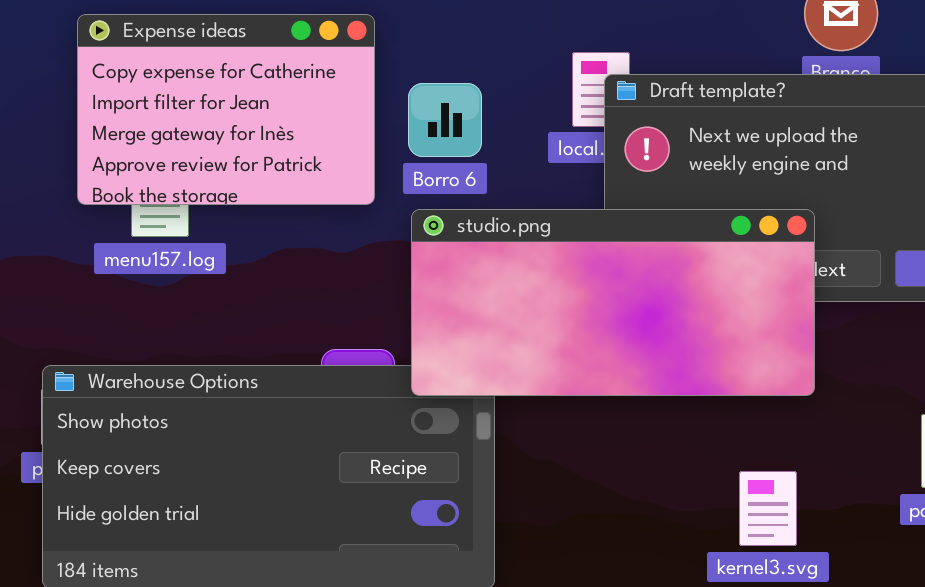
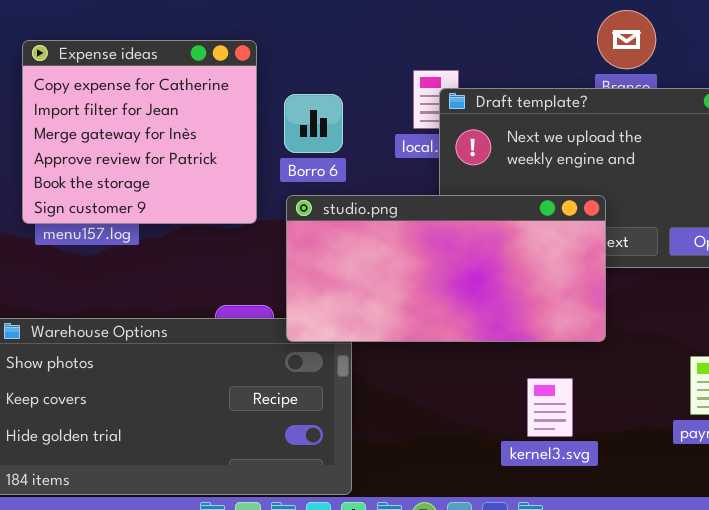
Expense ideas: [77,14,375,205] -> [22,40,257,224], resized
kernel3.svg: [739,471,797,546] -> [527,378,573,437], moved

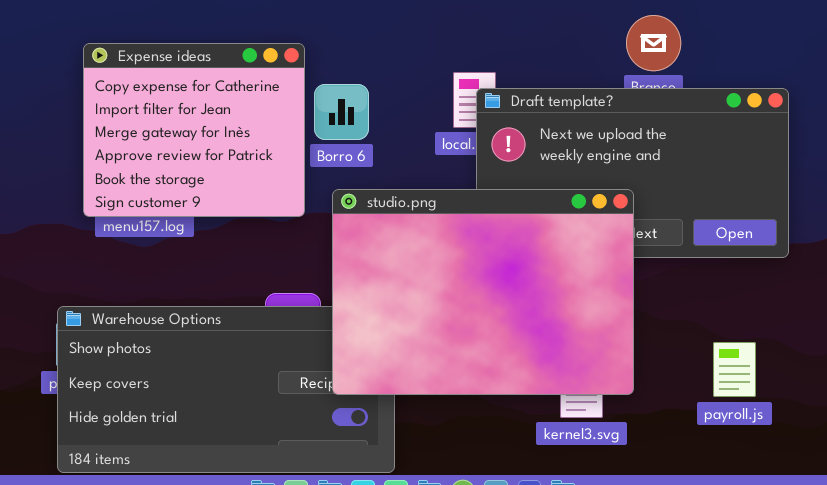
Borro 6: [284,94,343,153] -> [314,84,369,140], moved
studio.png: [286,195,606,342] -> [332,189,634,395], resized

